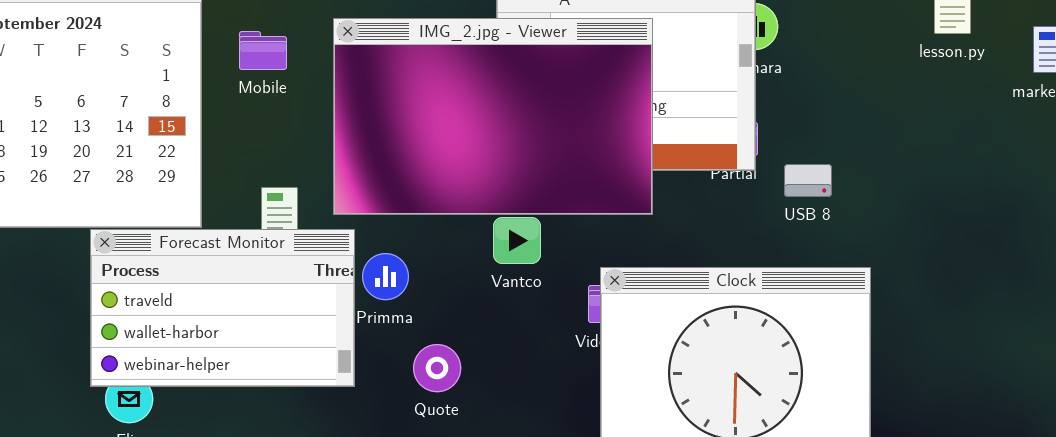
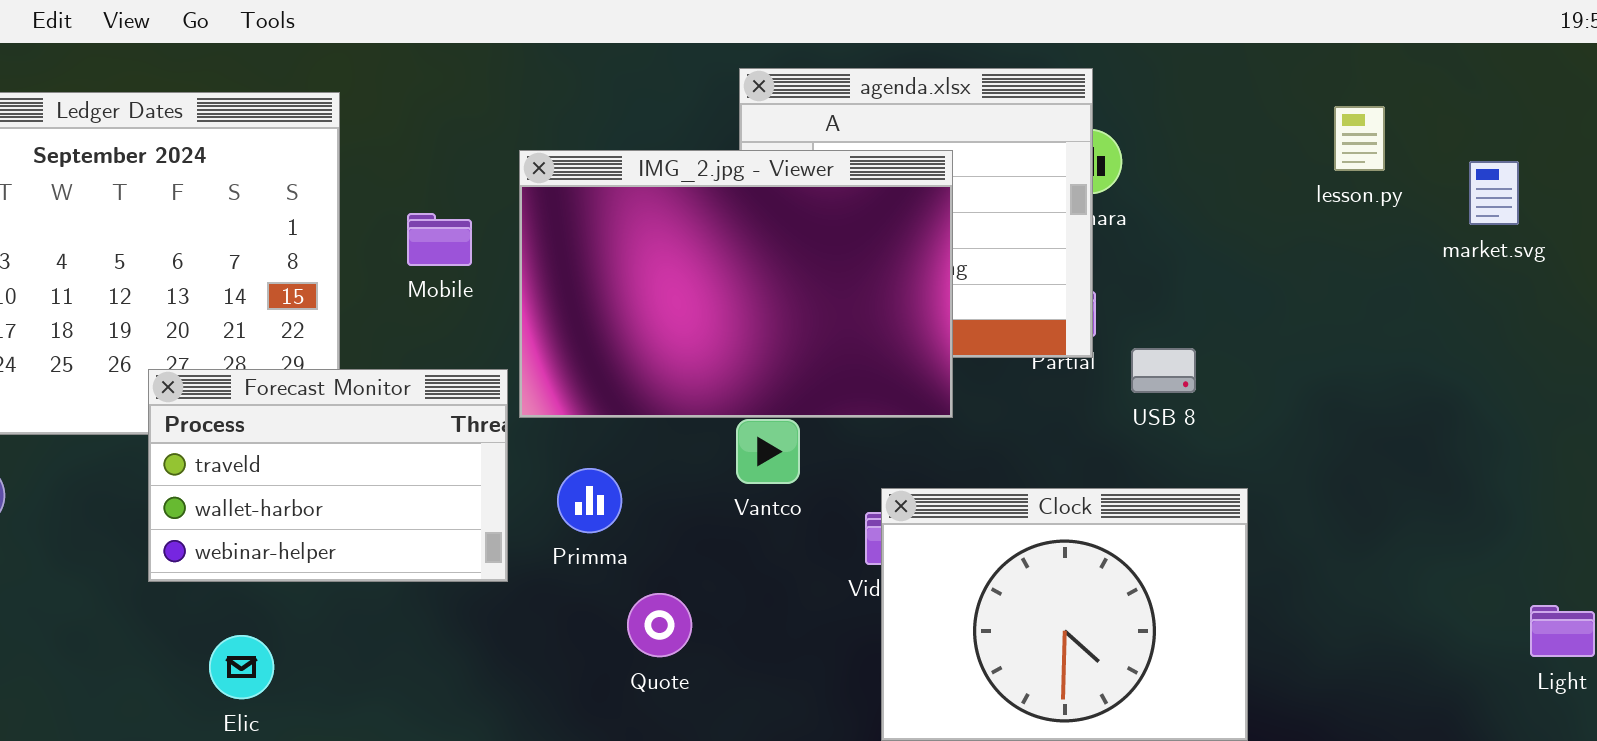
Mobile: [239,31,287,70] -> [407,213,472,266], moved
Forecast Monitor: [90,229,355,387] -> [148,369,508,582], moved

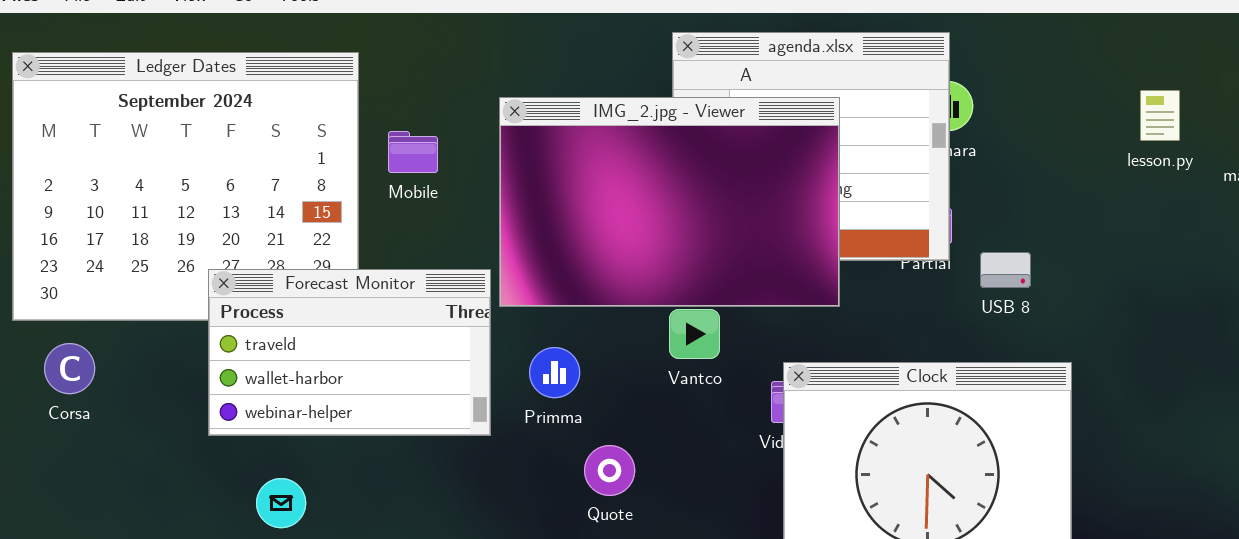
lesson.py: [1334,106,1385,171] -> [1140,90,1180,141], moved
Mobile: [407,213,472,266] -> [388,131,438,173], moved

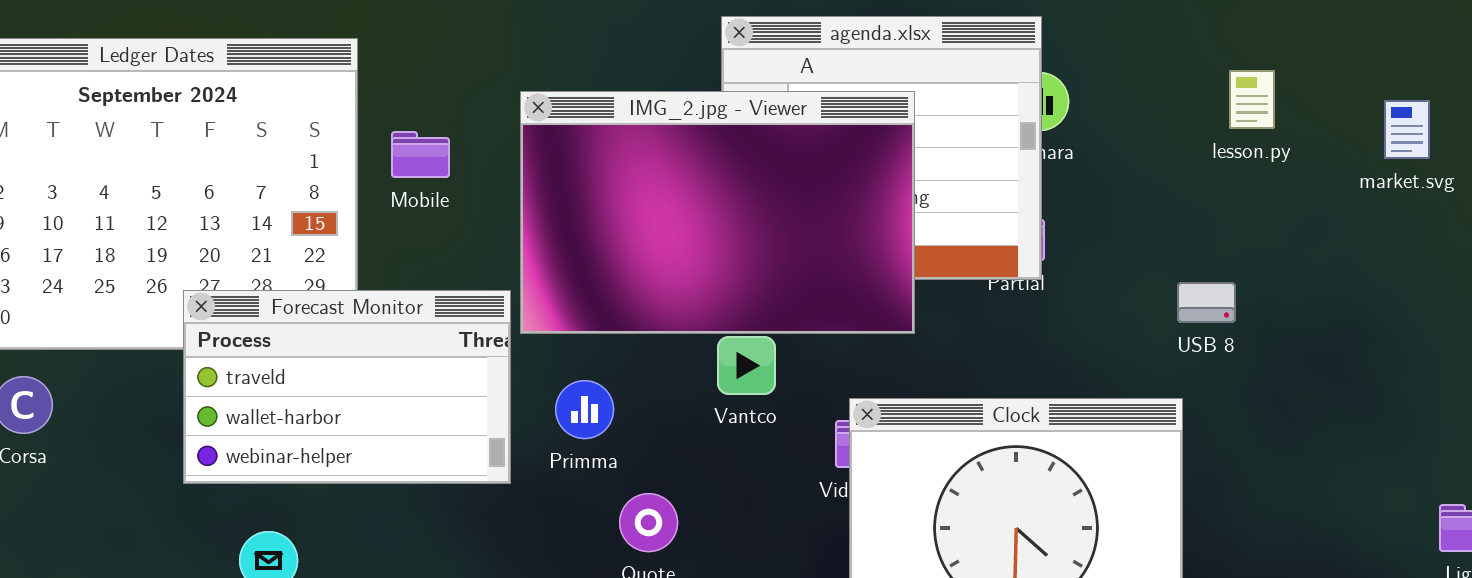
lesson.py: [1140,90,1180,141] -> [1229,70,1275,129], moved
USB 8: [980,252,1031,288] -> [1177,282,1236,323], moved

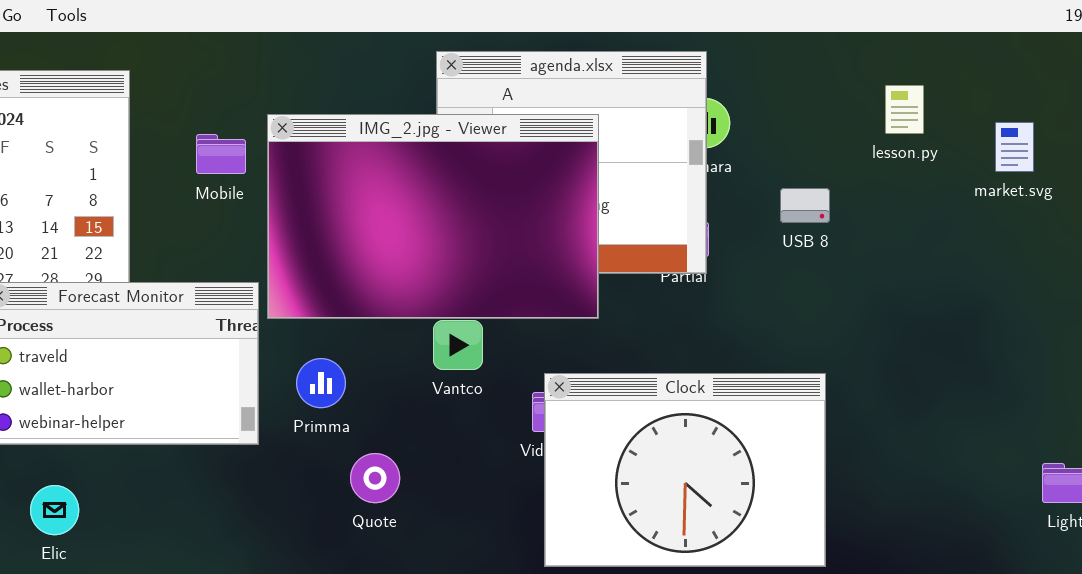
lesson.py: [1229,70,1275,129] -> [885,85,924,134], moved
Mobile: [391,131,450,178] -> [196,134,246,174], moved
USB 8: [1177,282,1236,323] -> [780,188,830,223], moved

